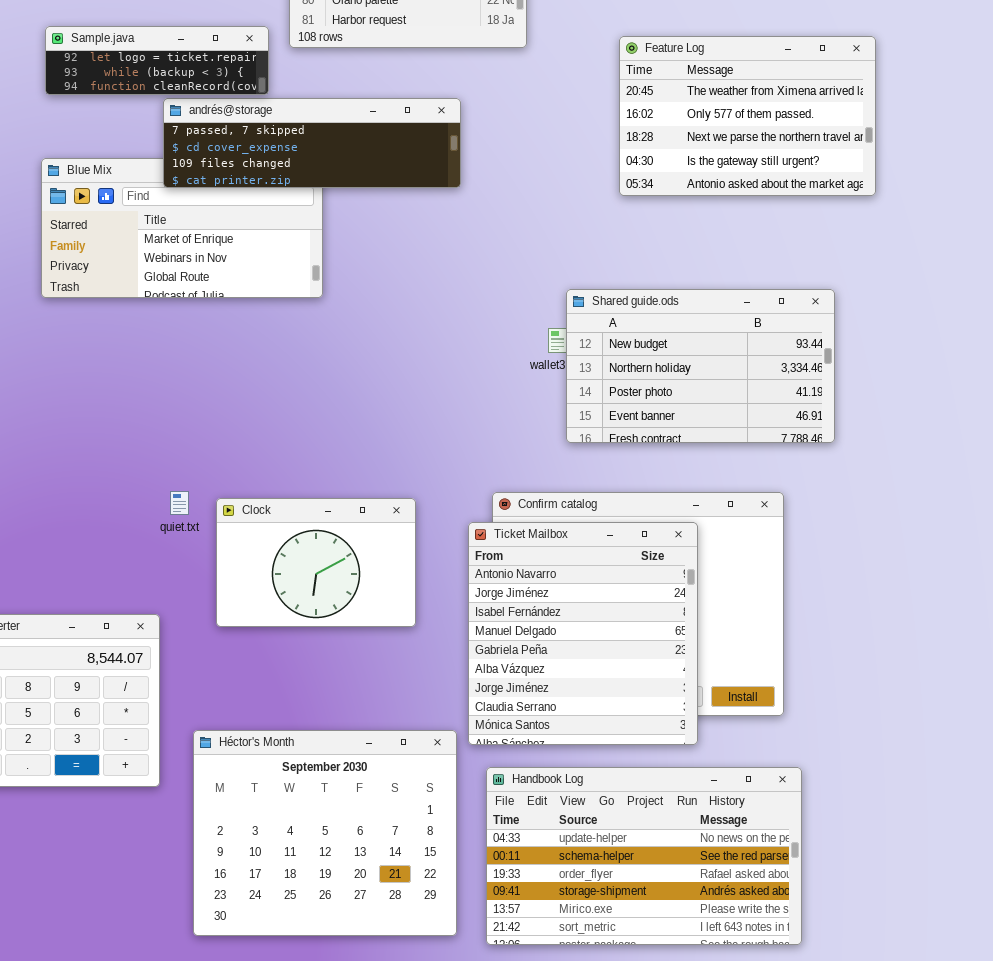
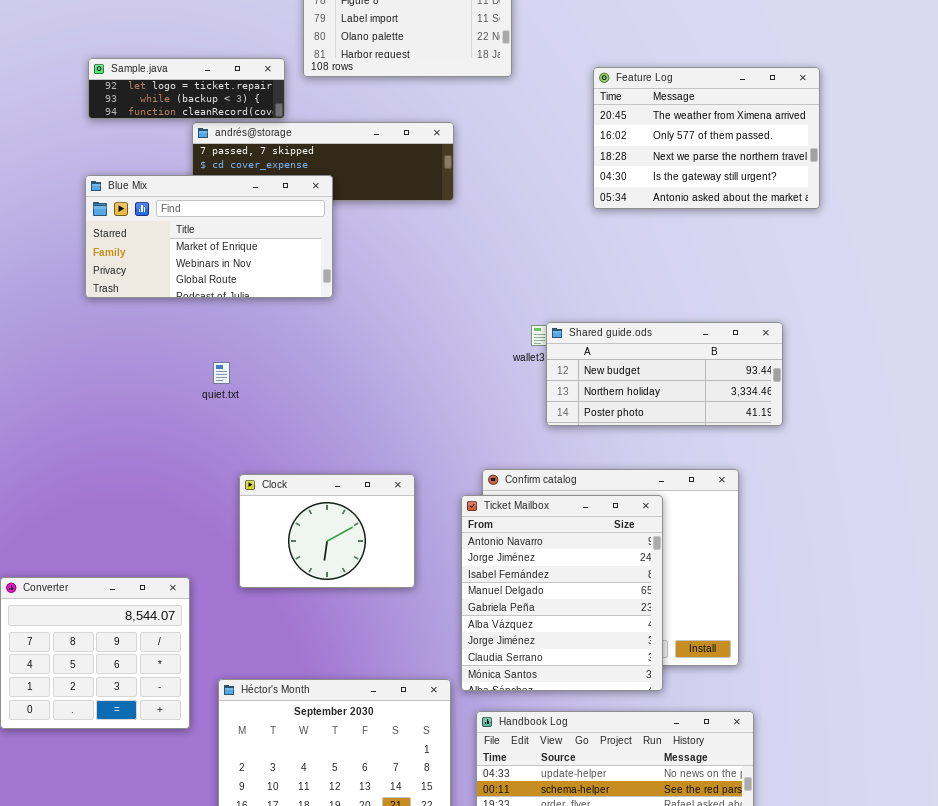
Blue Mix: [41,158,323,298] -> [85,175,333,298], raised
Shared guide.ods: [566,289,835,443] -> [546,322,783,426], resized
quiet.txt: [170,491,189,515] -> [213,362,230,384], moved

